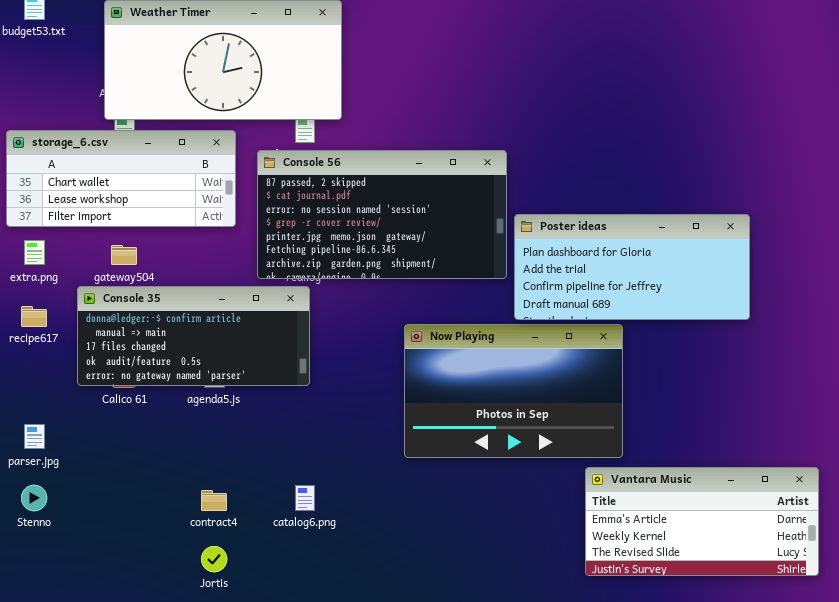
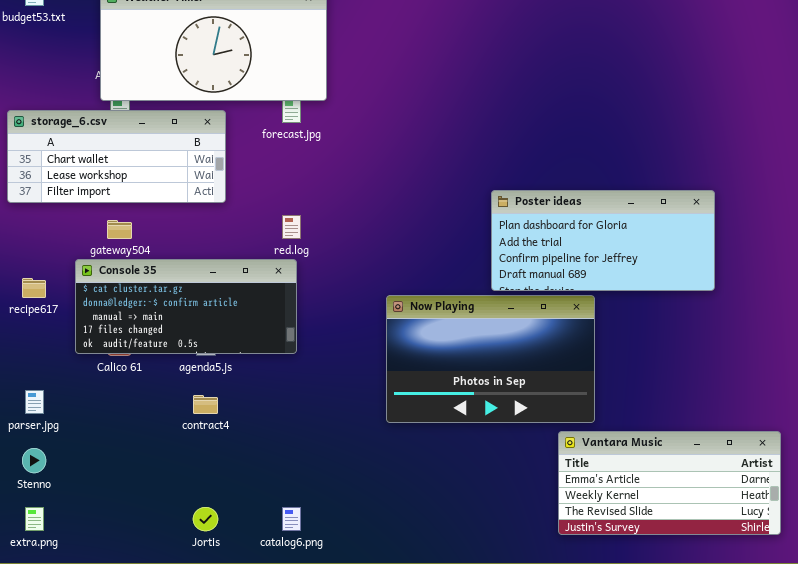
Console 56: [257,150,507,279] -> none, closed
extra.png: [24,240,45,265] -> [25,507,44,531], moved
Console 35: [77,286,310,386] -> [75,259,297,354], scrolled up 1 row
catalog6.png: [295,485,315,511] -> [282,507,301,531], moved
contract4: [201,490,227,511] -> [193,395,218,414], moved

